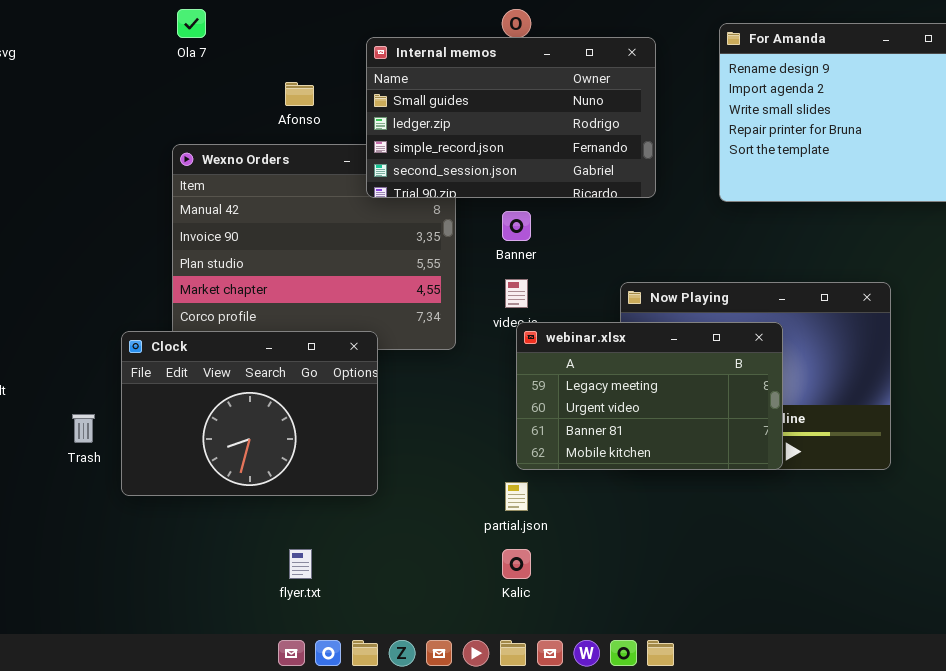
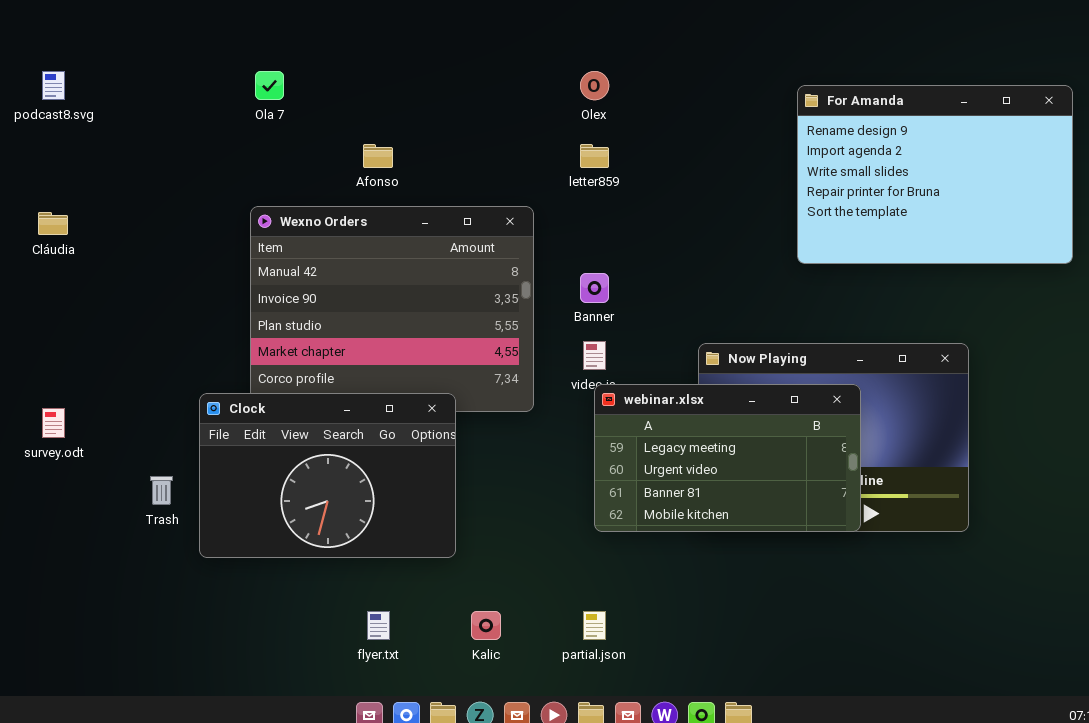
Internal memos: [366,37,656,198] -> none, closed
partial.json: [505,482,528,511] -> [583,611,606,640], moved
Kalic: [502,549,531,579] -> [471,611,501,640], moved

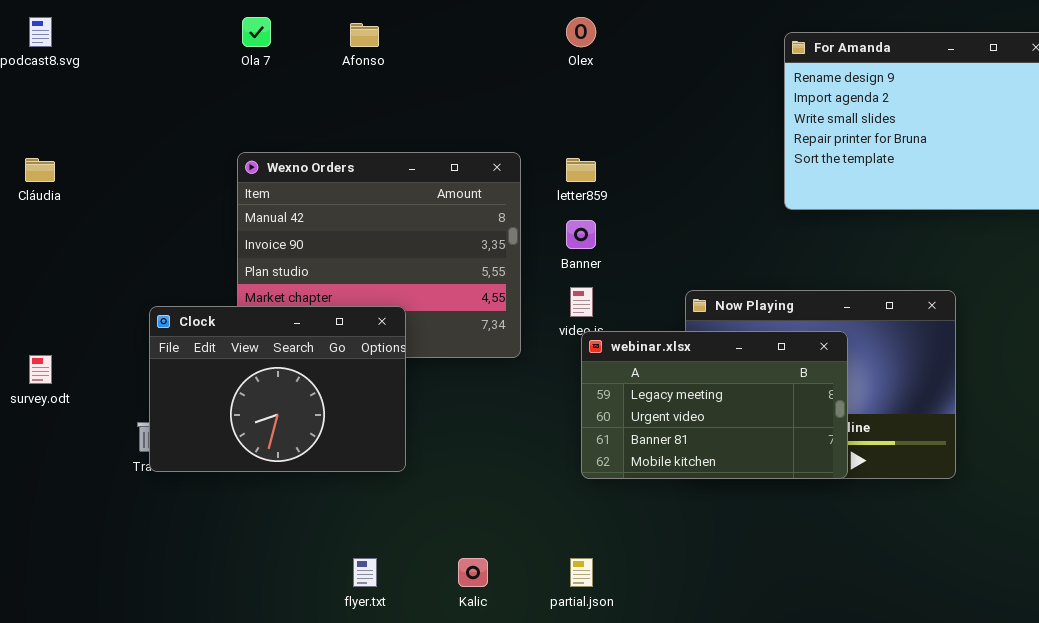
Afonso: [363,144,393,168] -> [350,23,379,47], moved
letter859: [580,144,609,168] -> [566,158,596,182], moved
Clock: [199,393,456,558] -> [149,306,406,472], moved

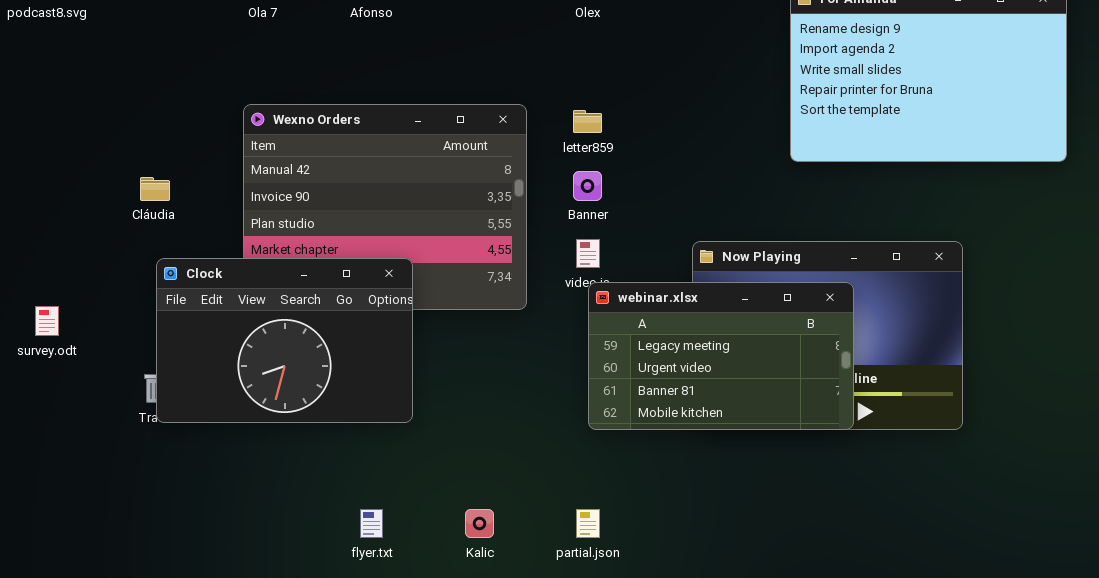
Cláudia: [25,158,55,182] -> [140,177,170,201], moved

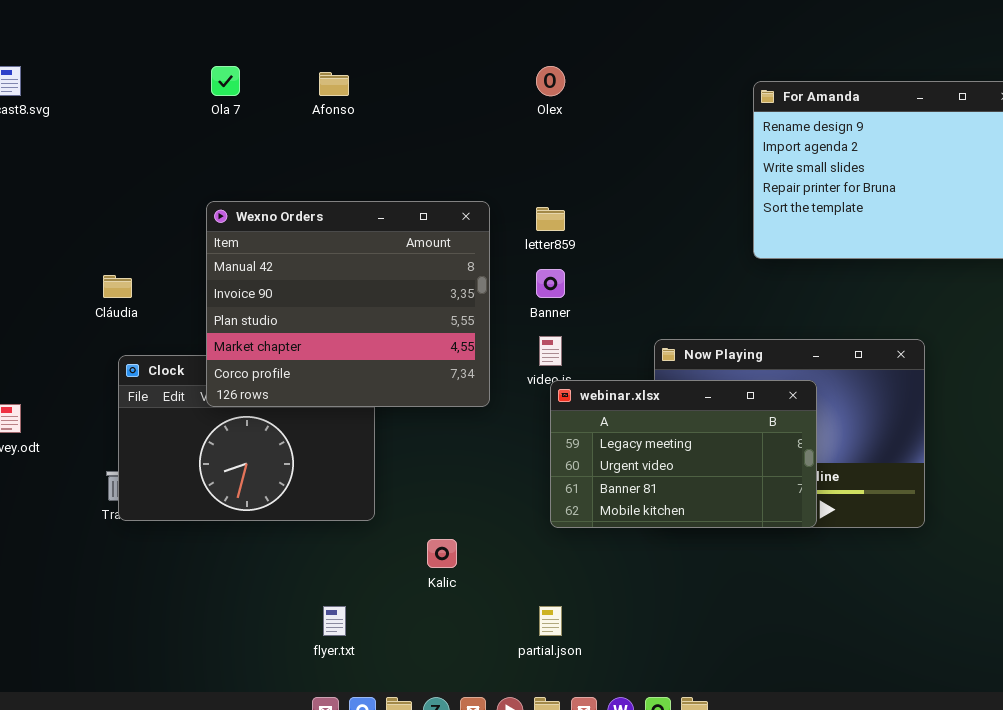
Wexno Orders: [243,104,527,310] -> [206,201,490,407], raised
Kalic: [465,509,494,538] -> [427,539,457,568], moved

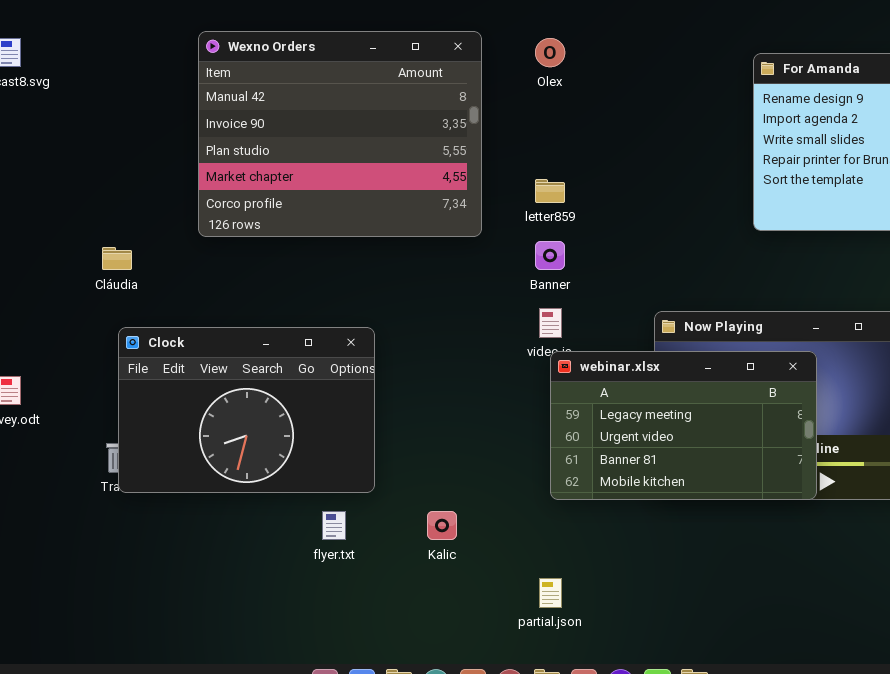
Wexno Orders: [206,201,490,407] -> [198,31,482,237], moved
flyer.txt: [323,606,346,636] -> [322,511,346,540], moved

